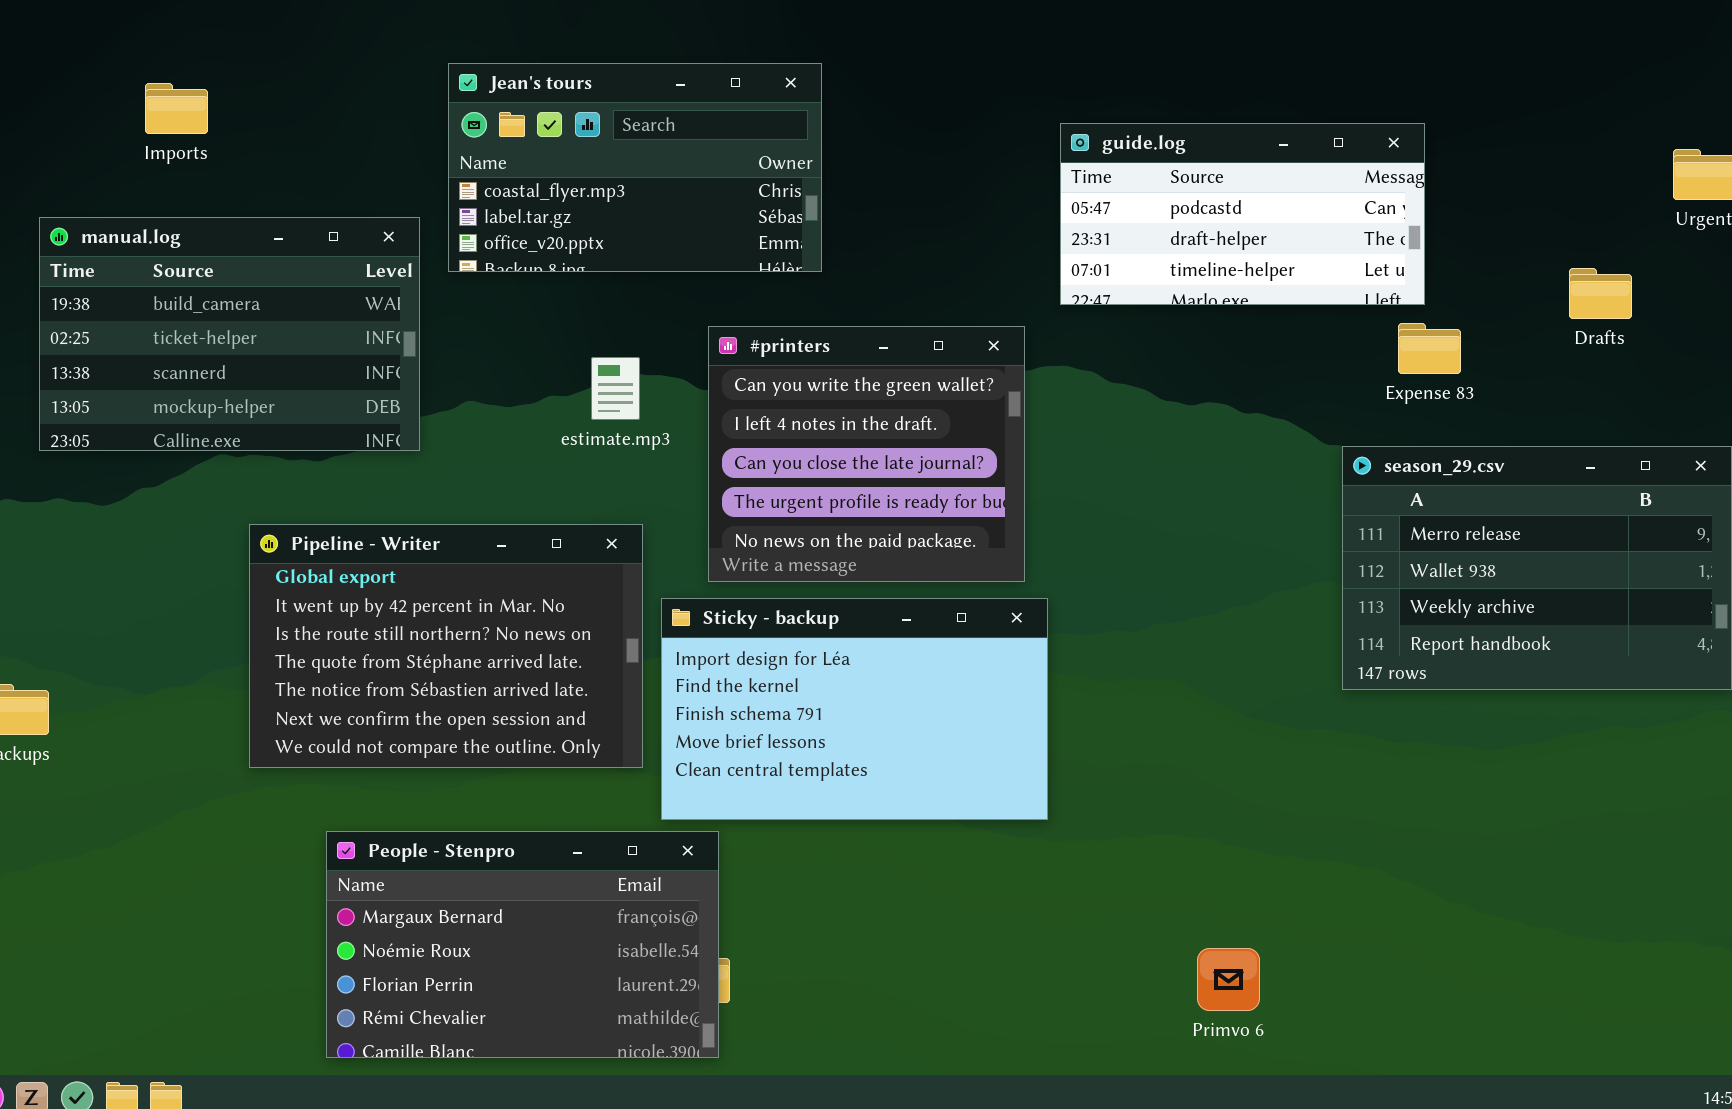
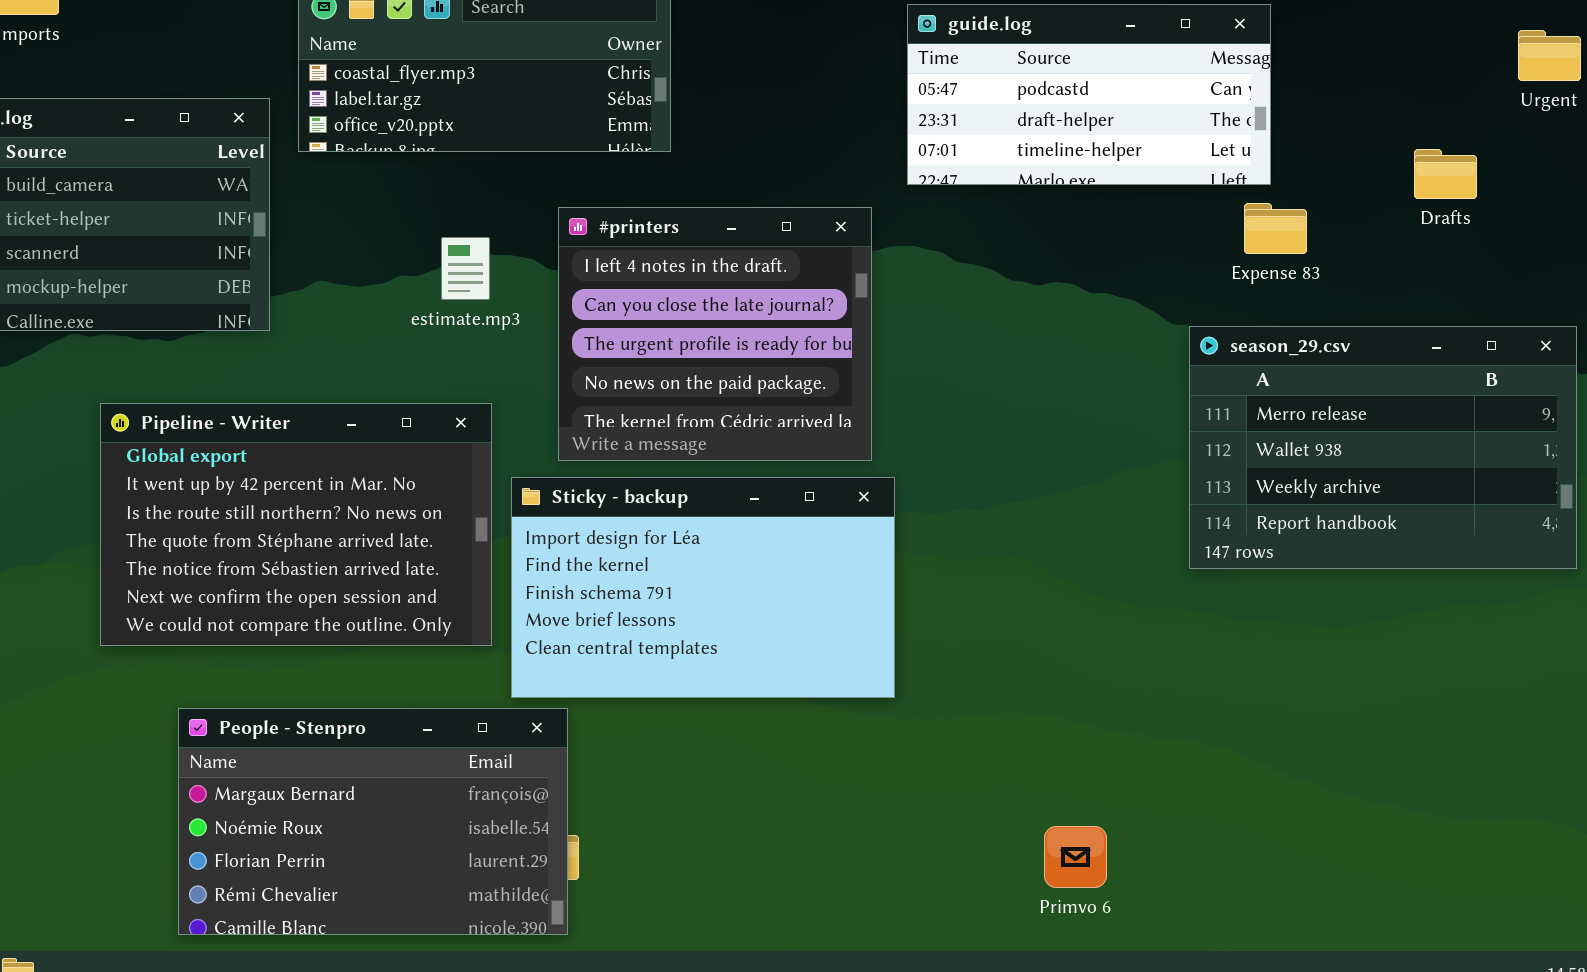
#printers: [708,326,1025,582] -> [558,207,872,461], scrolled down 1 row

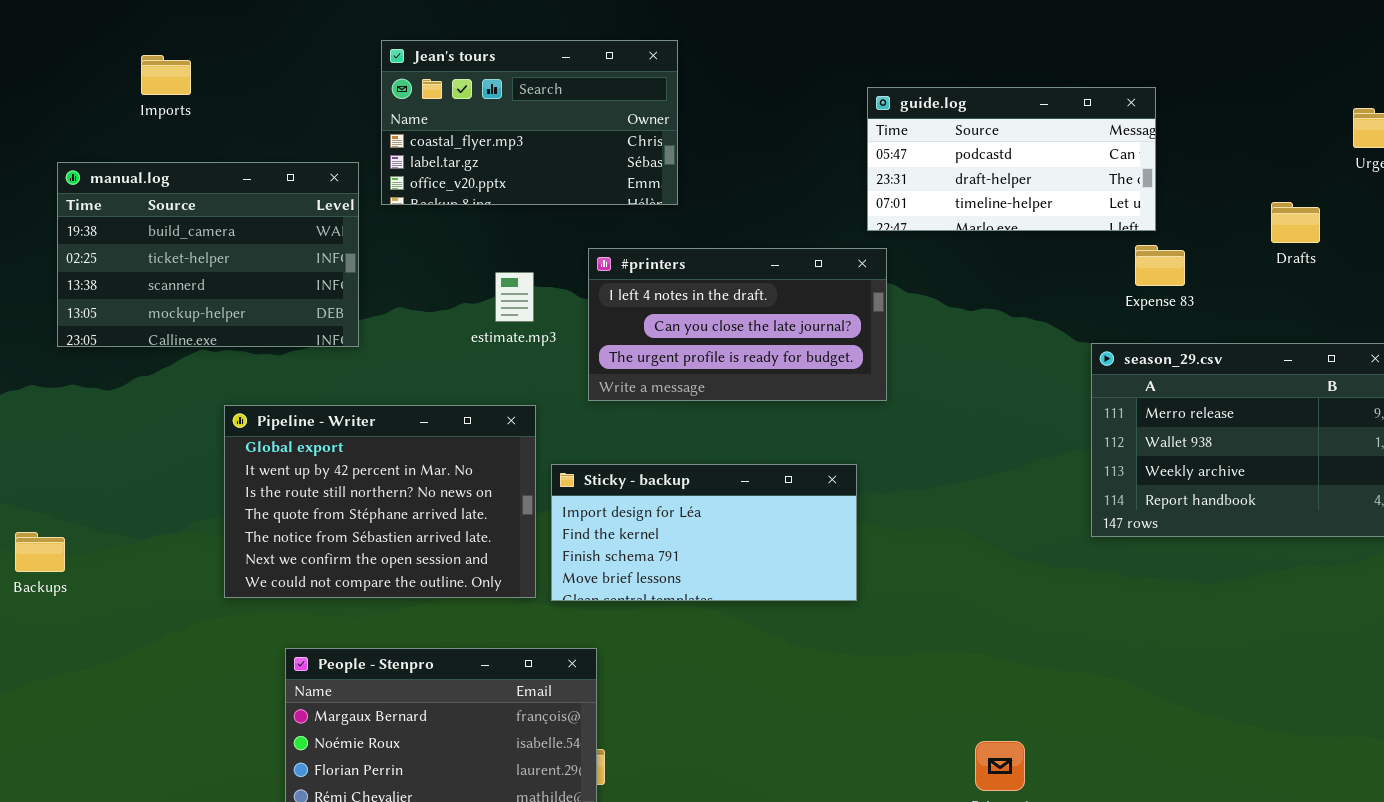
#printers: [558,207,872,461] -> [588,248,887,401], resized
Sticky - backup: [511,477,895,698] -> [551,464,857,601], resized

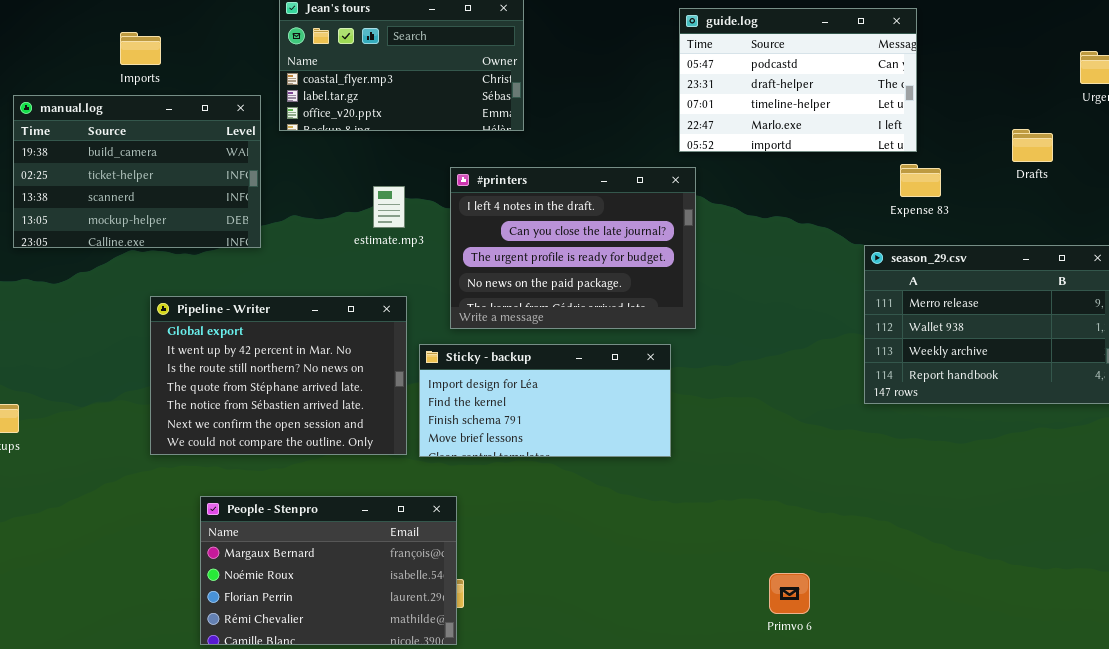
Imports: [141,55,191,95] -> [120,32,161,65], moved
guide.log: [867,87,1156,231] -> [679,8,917,152], resized
#printers: [588,248,887,401] -> [450,167,696,329], resized

